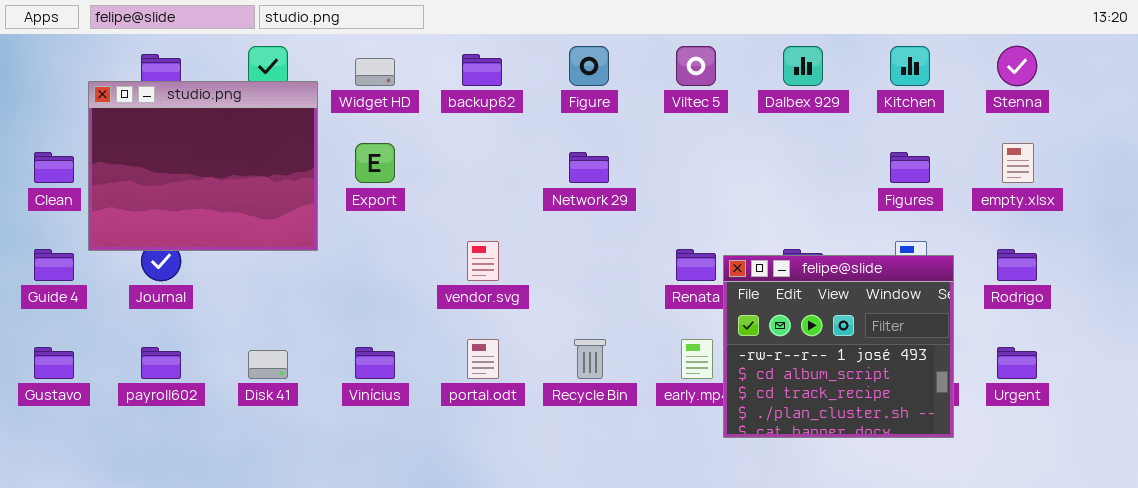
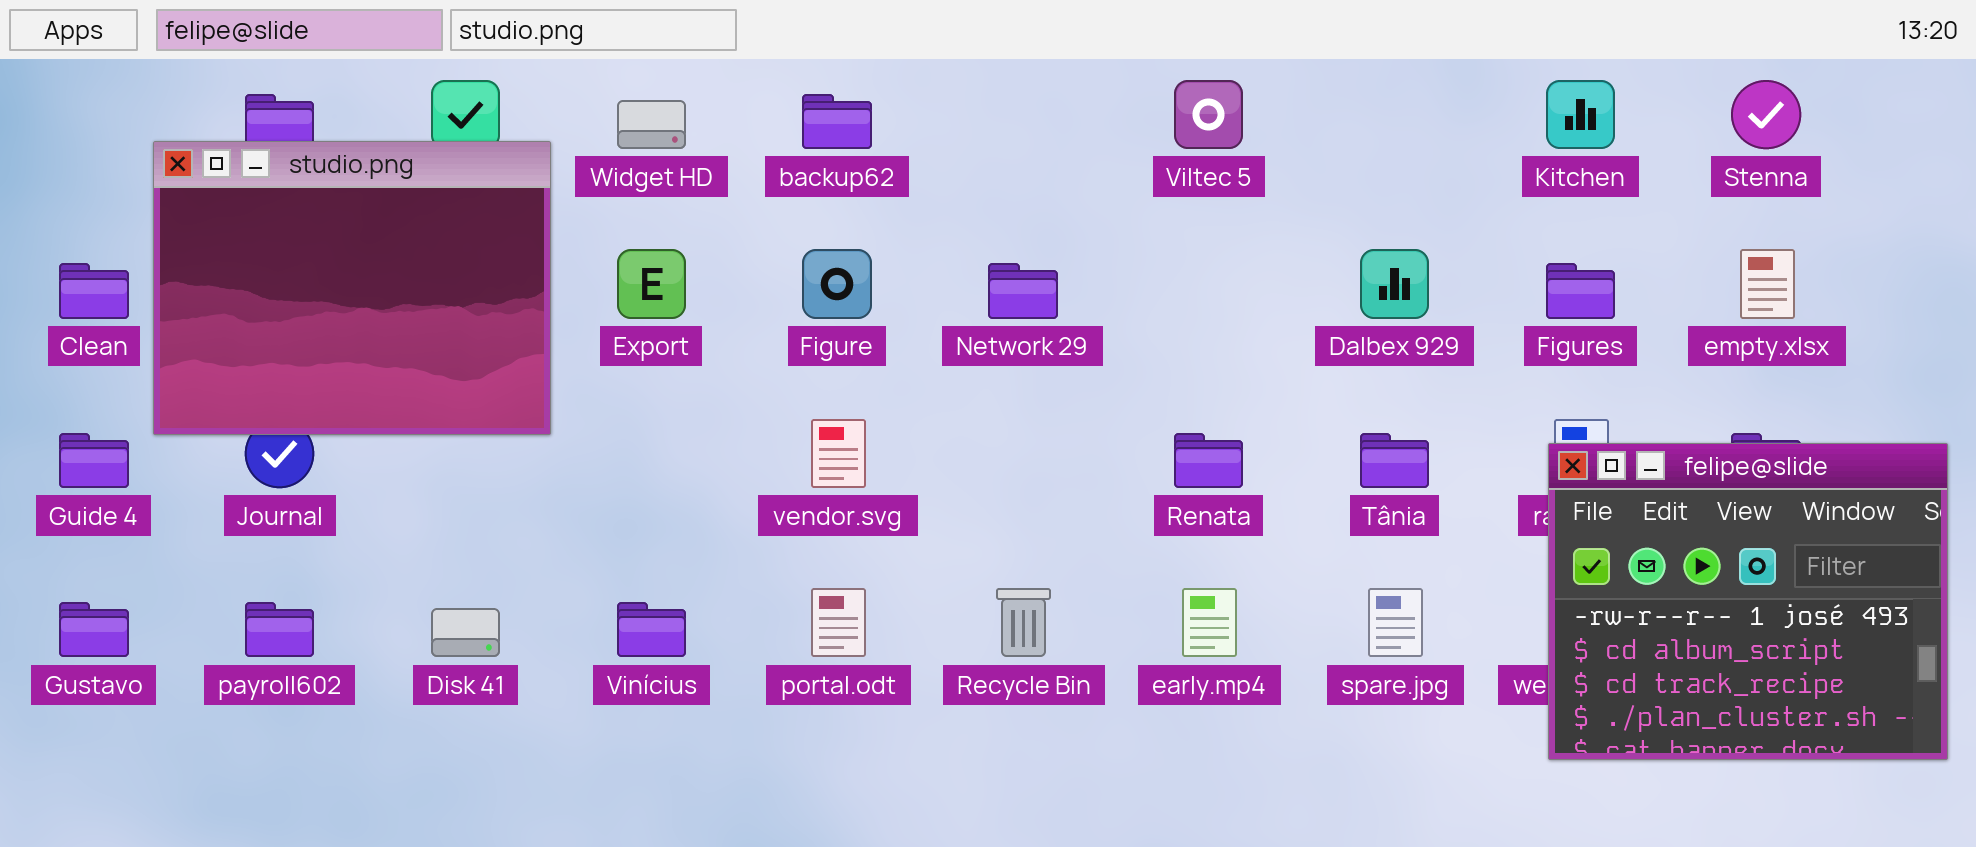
Figure: [569,46,609,86] -> [802,249,872,319], moved
Dalbex 929: [783,46,823,86] -> [1360,249,1429,319], moved
felipe@slide: [723,255,954,438] -> [1548,443,1948,760], moved

